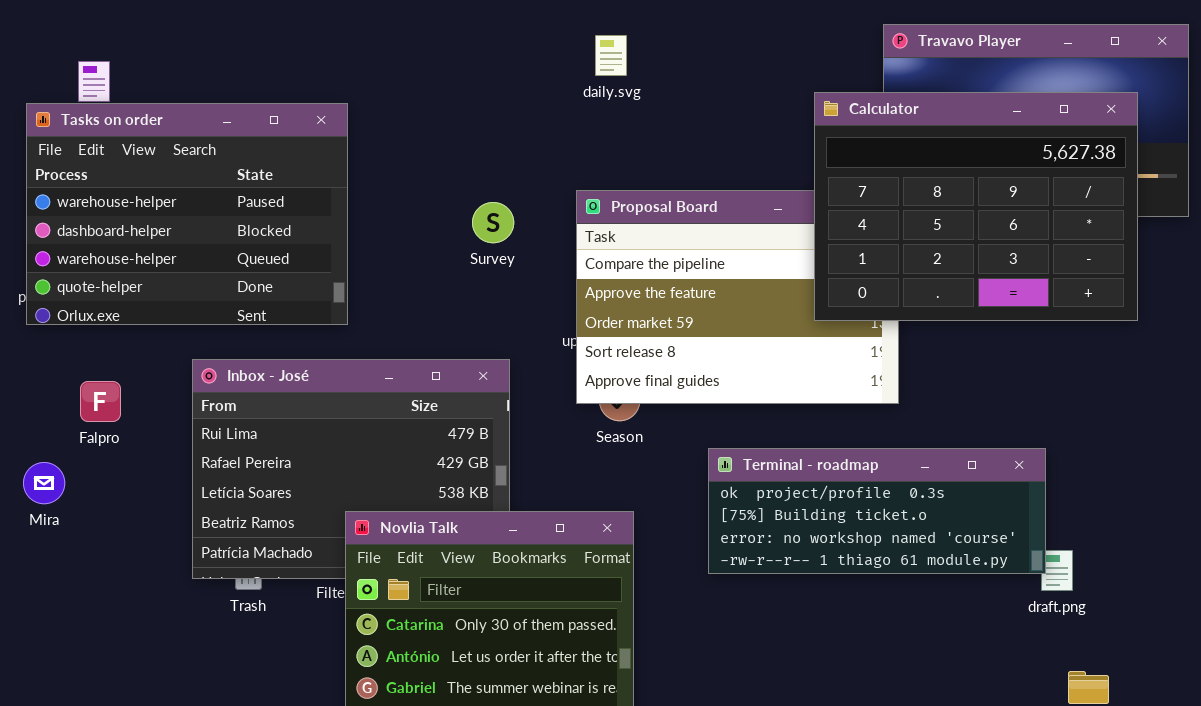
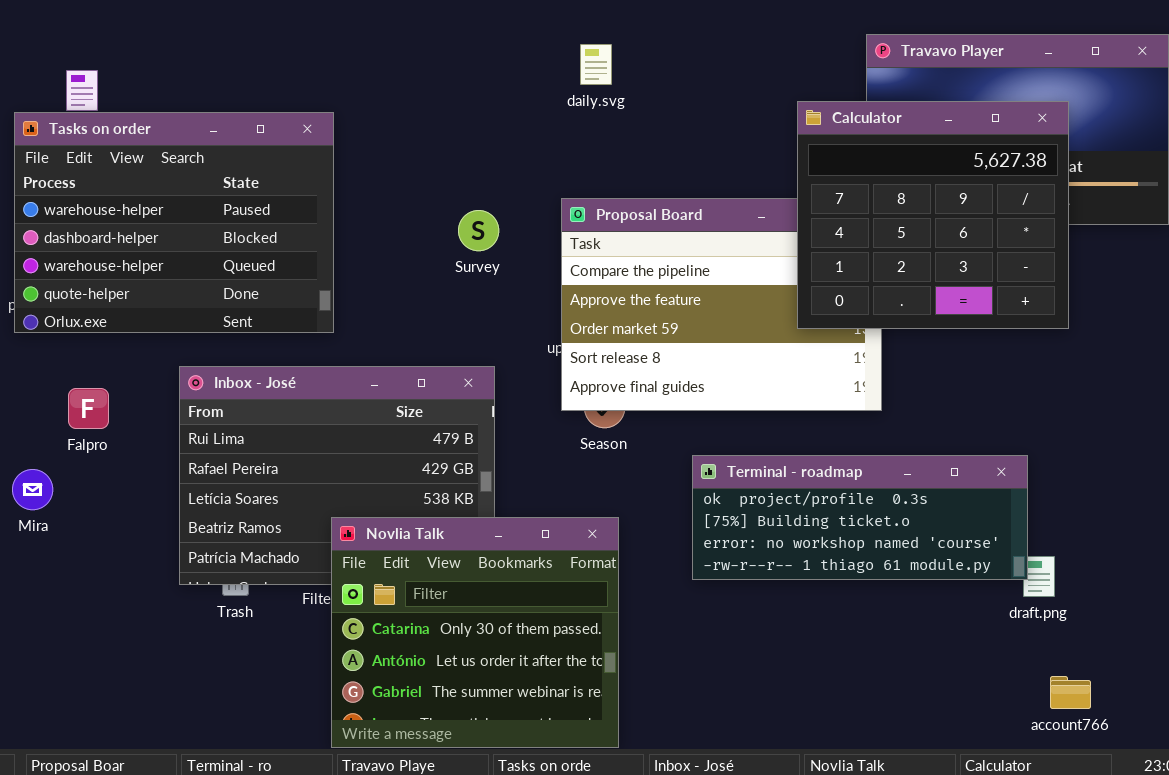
Calculator: [814,92,1138,321] -> [797,101,1069,329], resized

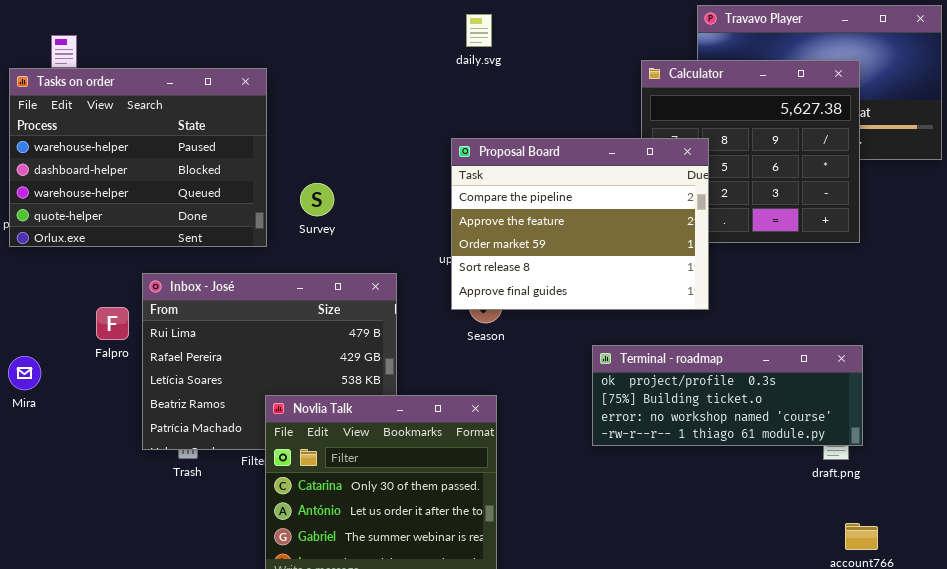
Proposal Board: [561,198,882,411] -> [451,138,709,310], raised
Survey: [458,210,499,251] -> [300,183,334,216], moved
Falpro: [68,388,109,429] -> [96,307,129,340], moved
Terminal - roadmap: [692,455,1028,580] -> [592,345,863,446], moved

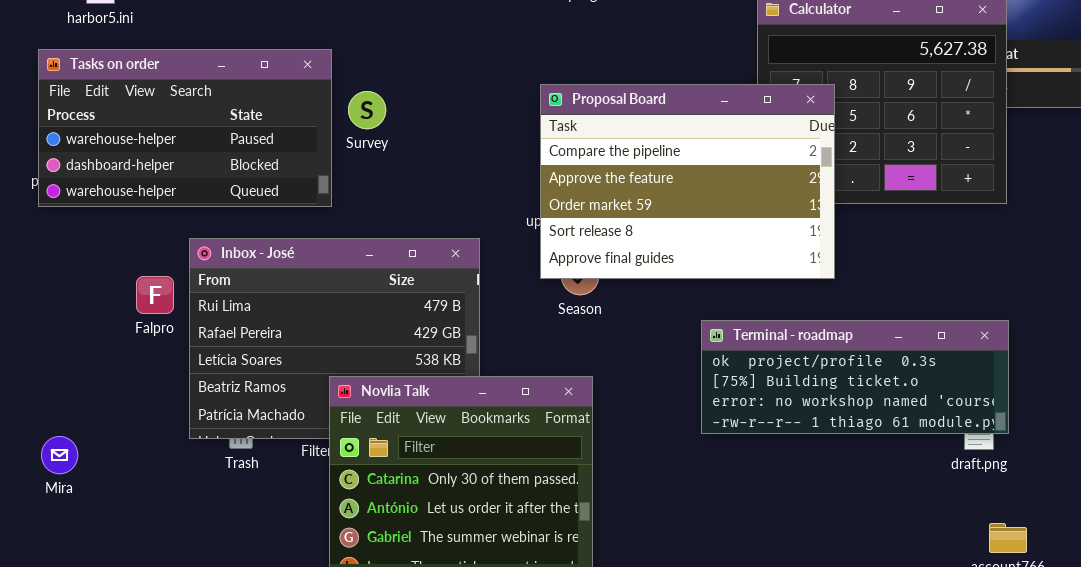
Tasks on order: [9,68,267,247] -> [38,49,332,207], resized
Survey: [300,183,334,216] -> [348,91,386,129], moved
Mira: [8,356,41,390] -> [41,436,78,474], moved

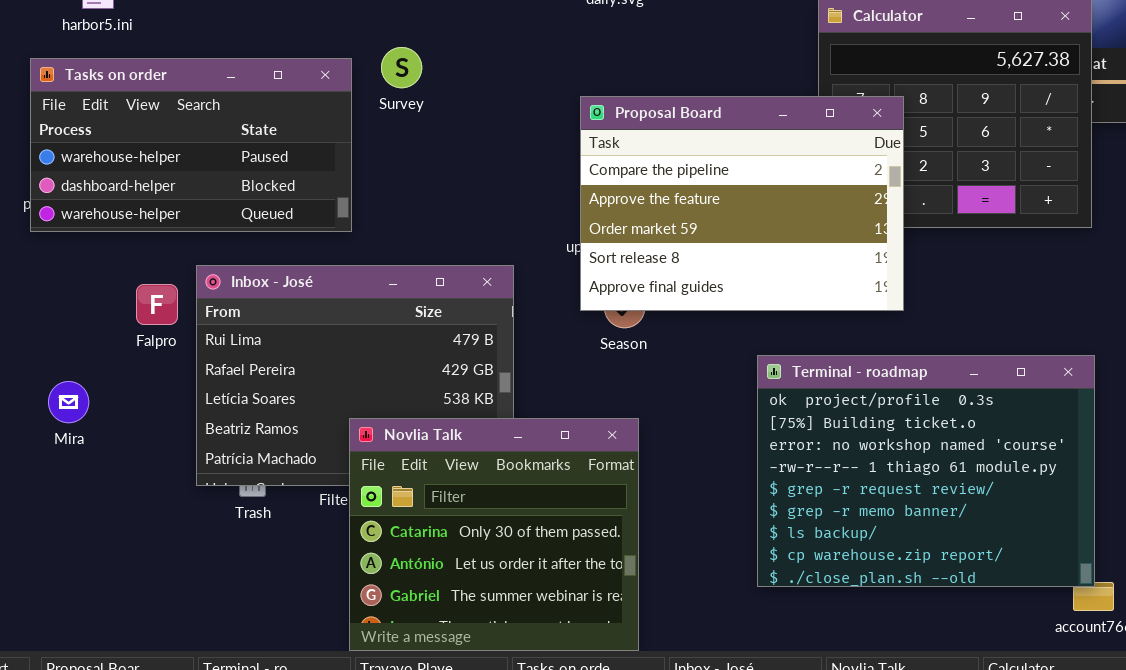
Survey: [348,91,386,129] -> [381,47,422,88], moved
Falpro: [136,276,174,314] -> [136,284,178,325], moved
Terminal - roadmap: [701,320,1009,434] -> [757,355,1095,587], resized
Mira: [41,436,78,474] -> [48,381,89,423], moved

